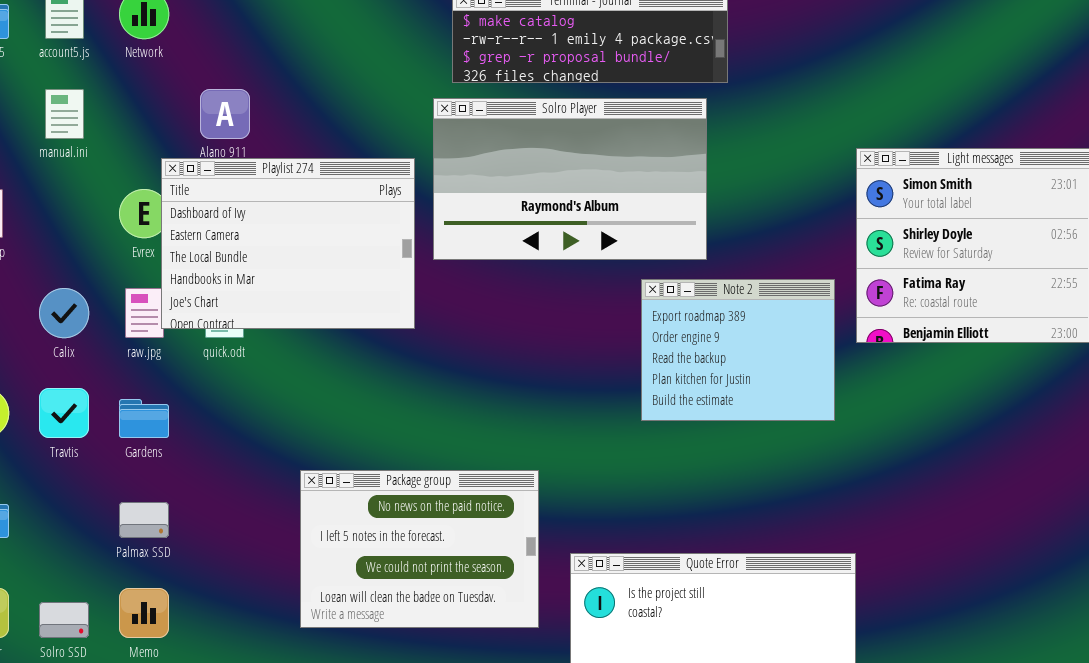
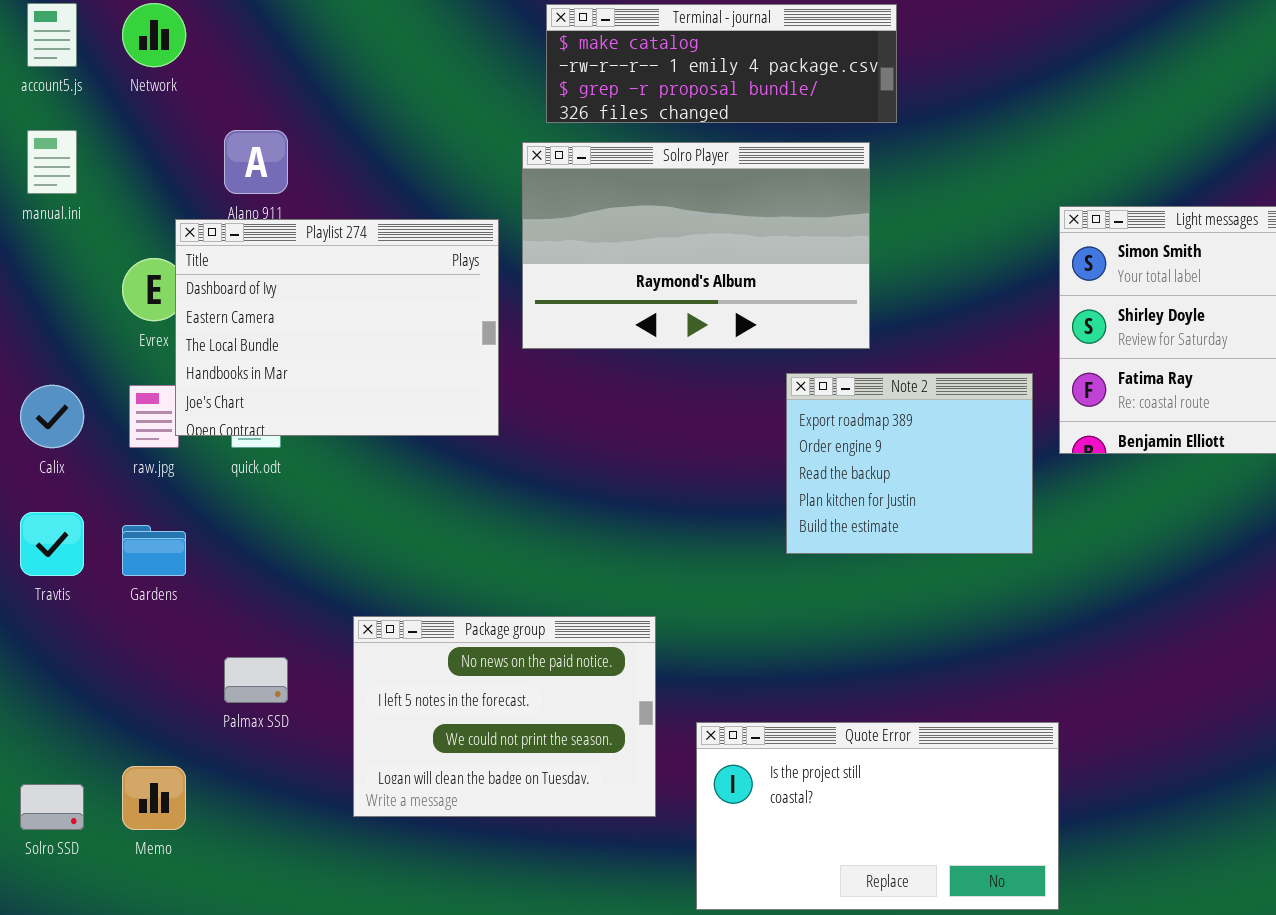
Palmax SSD: [119,502,169,538] -> [224,657,288,703], moved

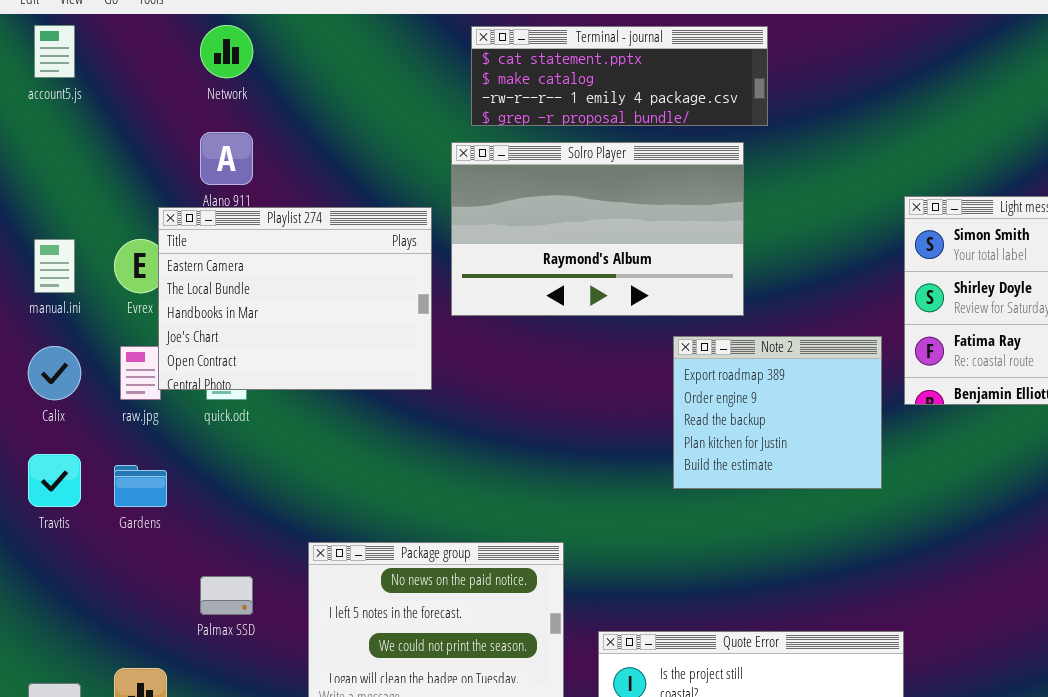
Network: [122,3,186,67] -> [200,25,253,78], moved
Terminal - journal: [546,4,897,123] -> [471,26,768,126], scrolled up 1 row
manual.ini: [27,130,77,194] -> [34,239,75,293], moved
Playlist 274: [175,219,499,436] -> [158,207,432,390], scrolled down 1 row

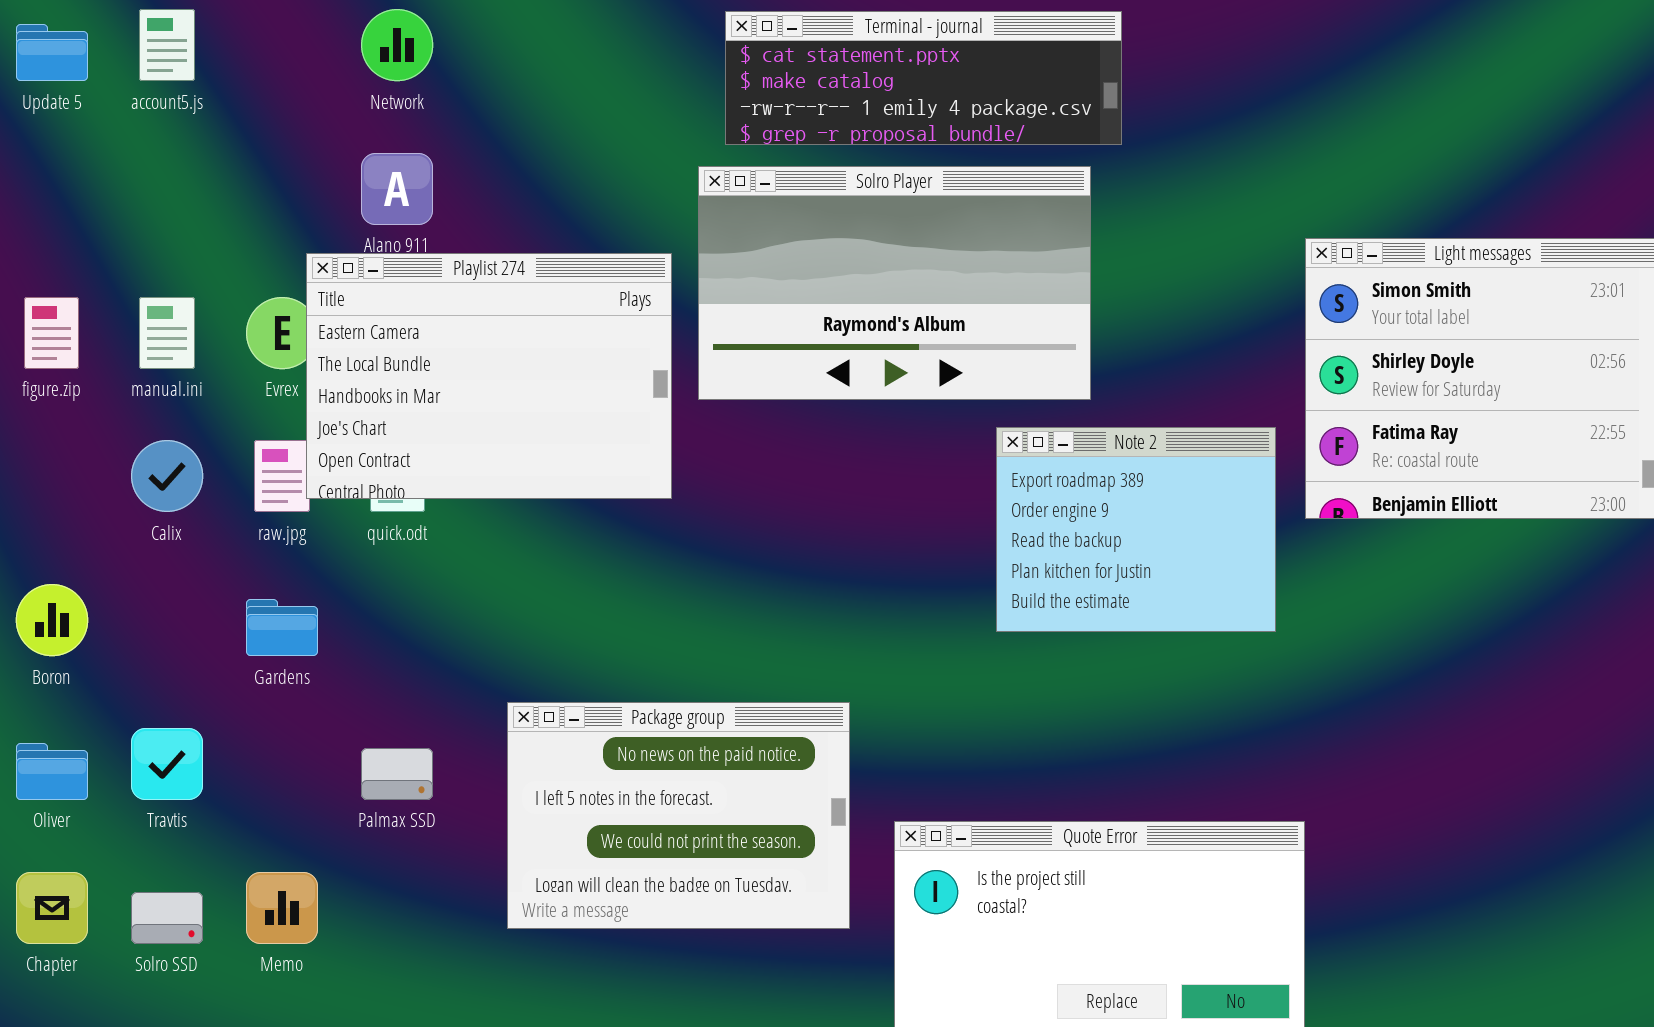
Travtis: [28,454,81,507] -> [131,728,203,800], moved

